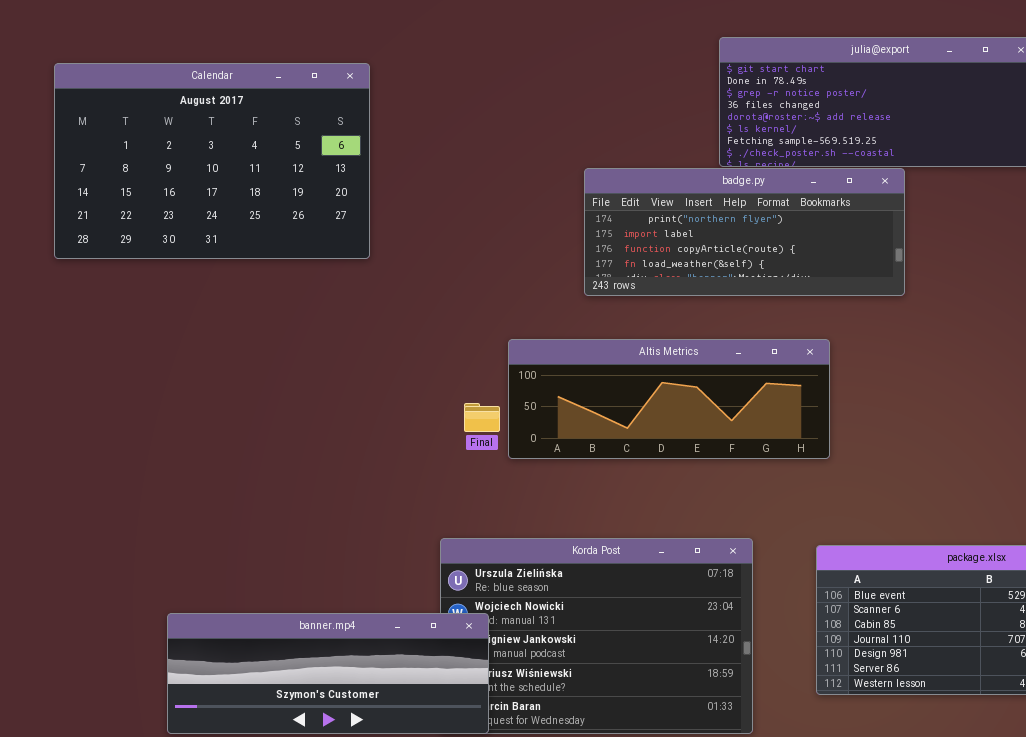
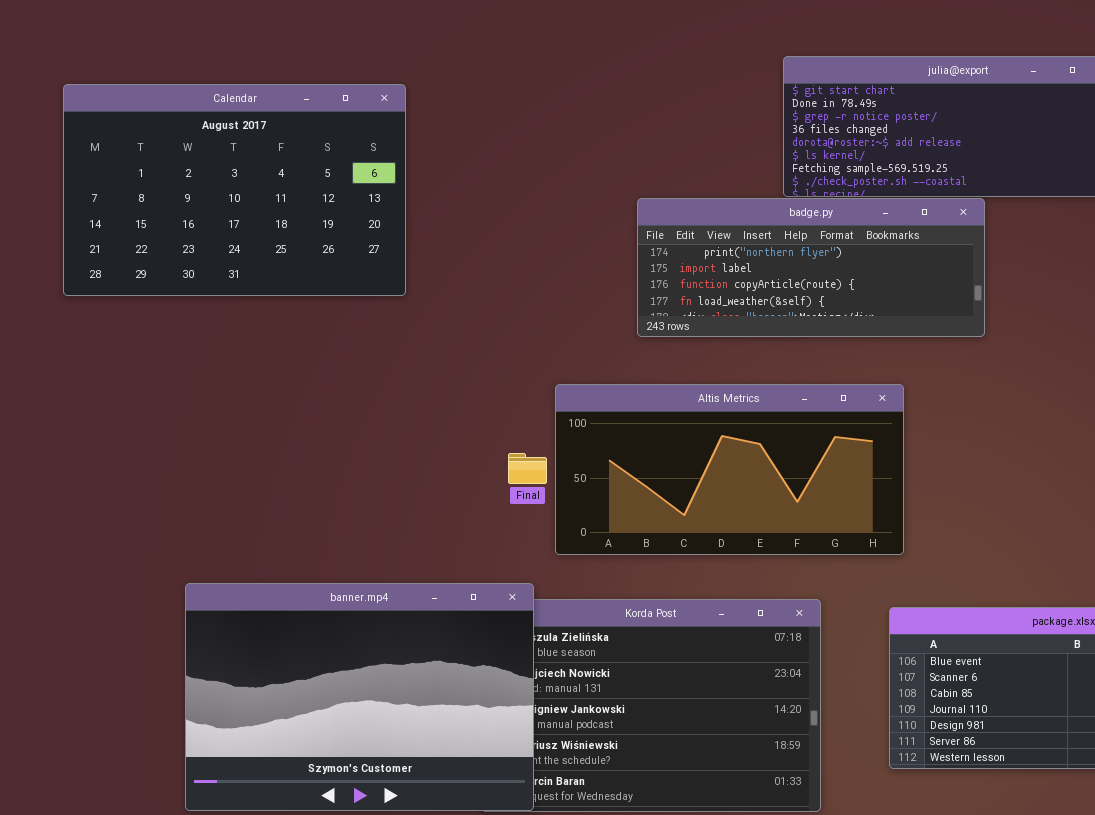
Altis Metrics: [508,339,830,459] -> [555,384,904,555], resized
banner.mp4: [167,613,489,734] -> [185,583,534,811], resized

